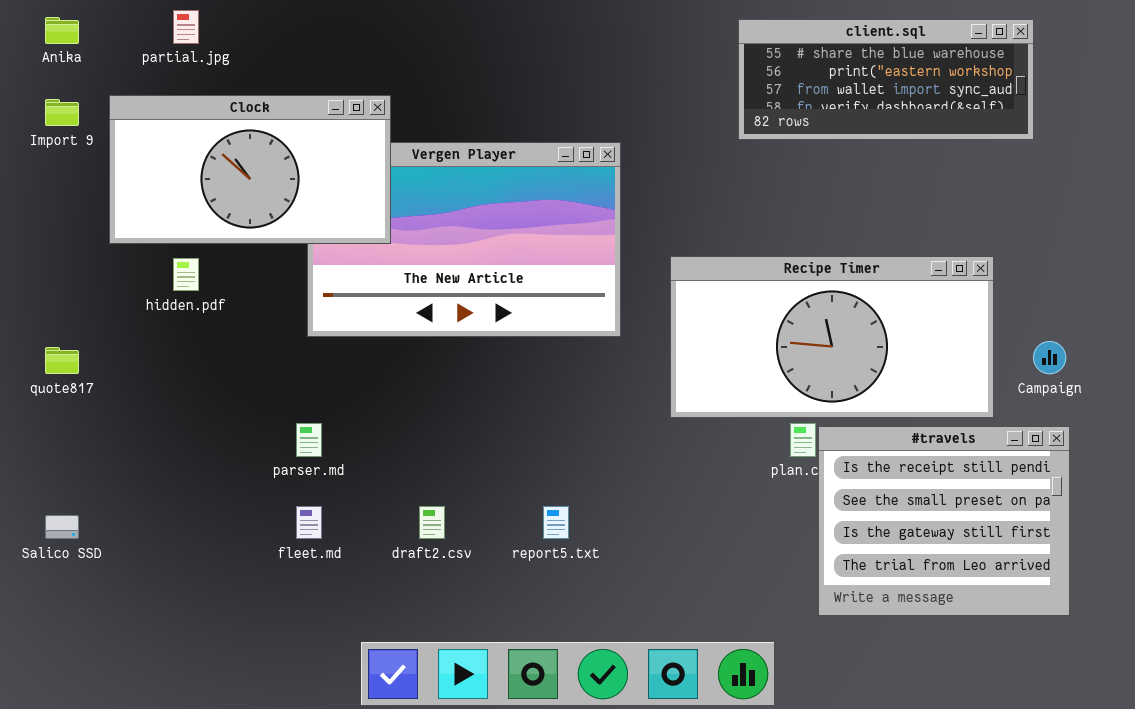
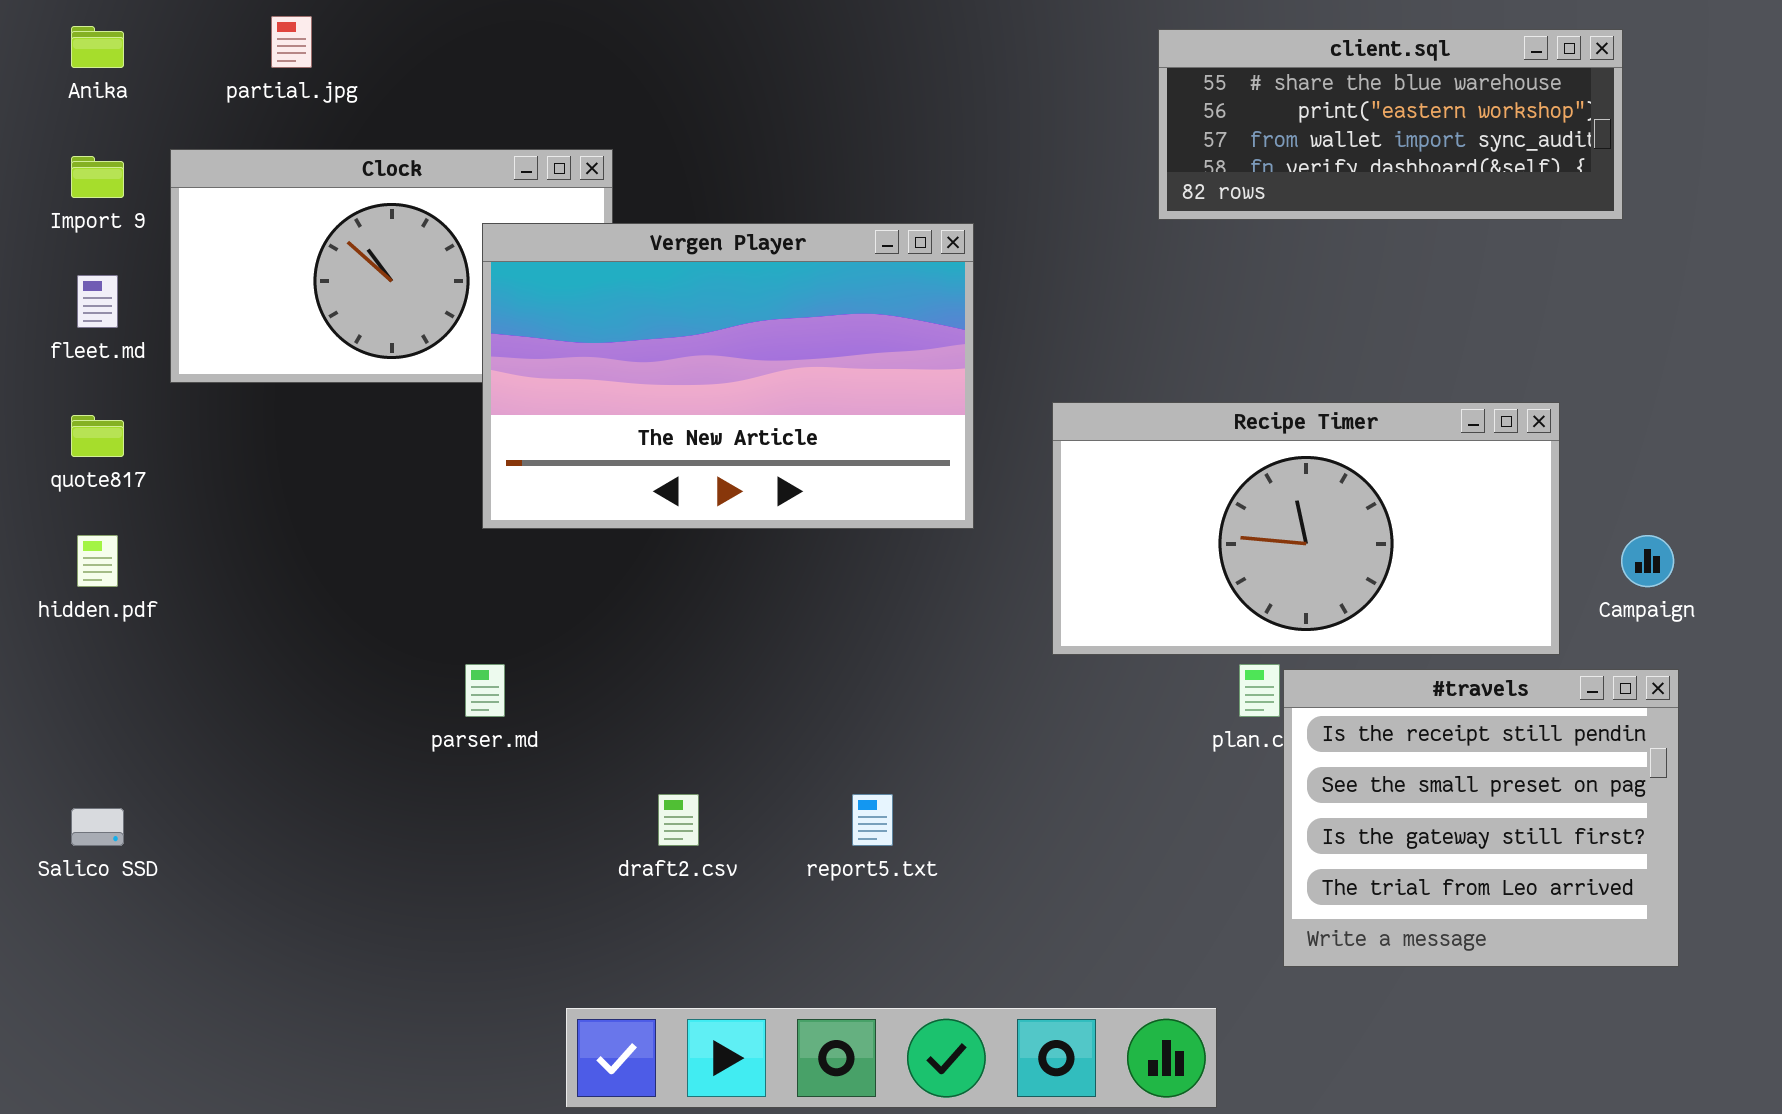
Vergen Player: [307,142,621,337] -> [482,223,974,529], raised
hidden.pdf: [173,258,199,291] -> [77,535,118,587], moved
quote817: [45,347,79,374] -> [71,415,124,457], moved
fleet.md: [296,506,322,539] -> [77,275,118,328], moved

